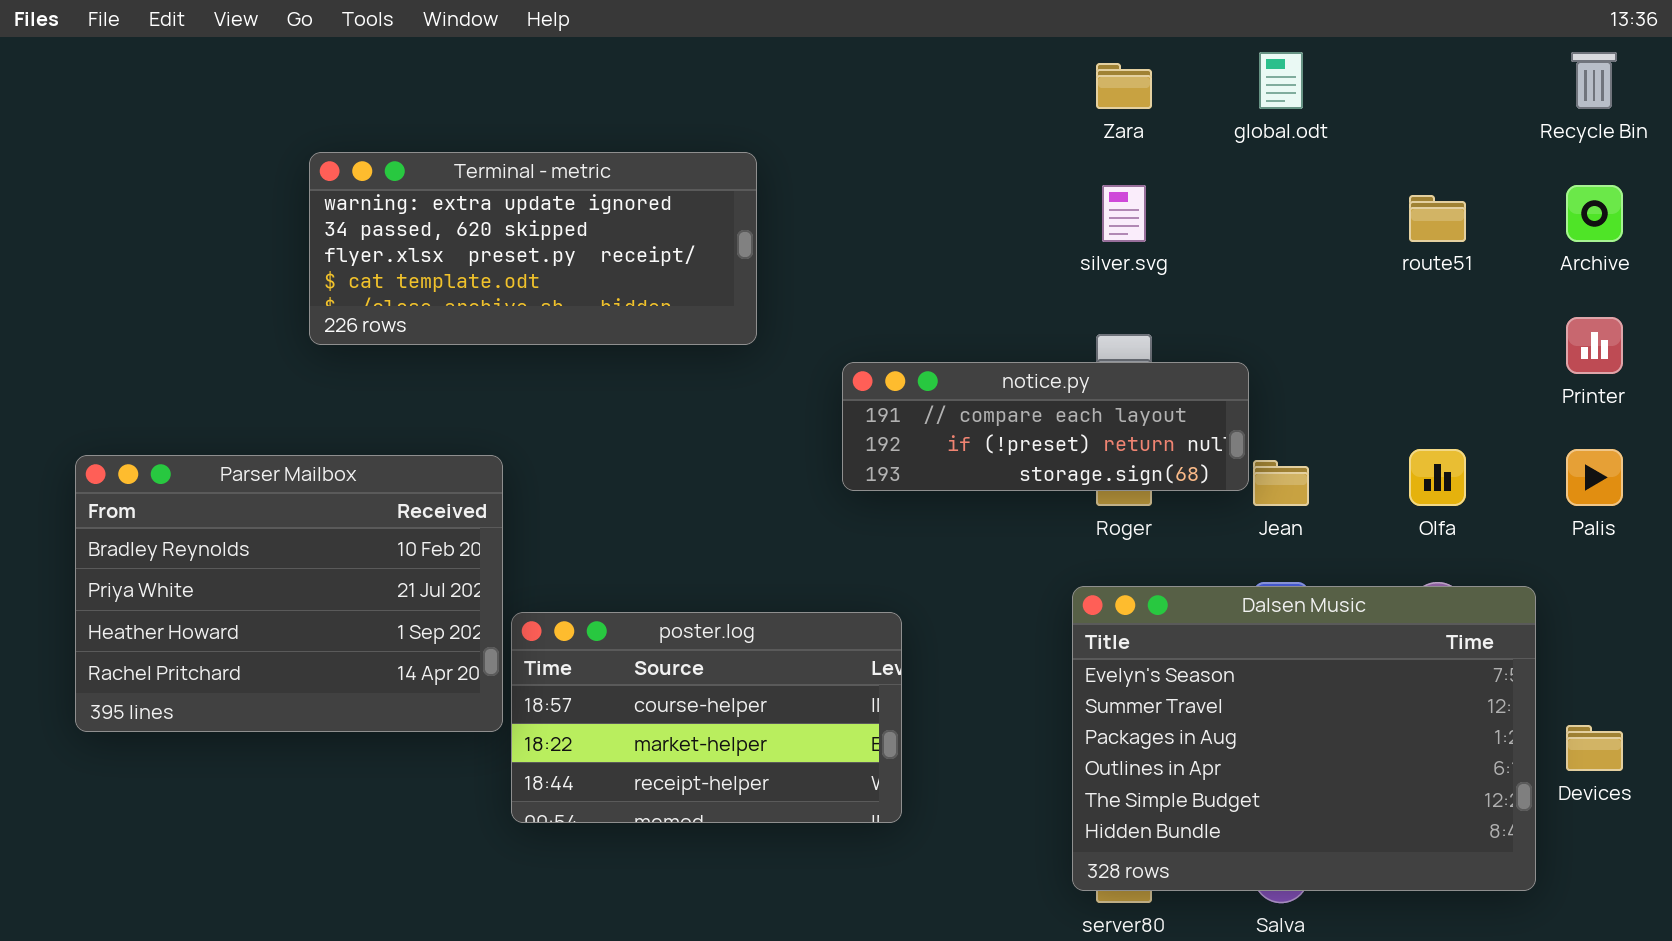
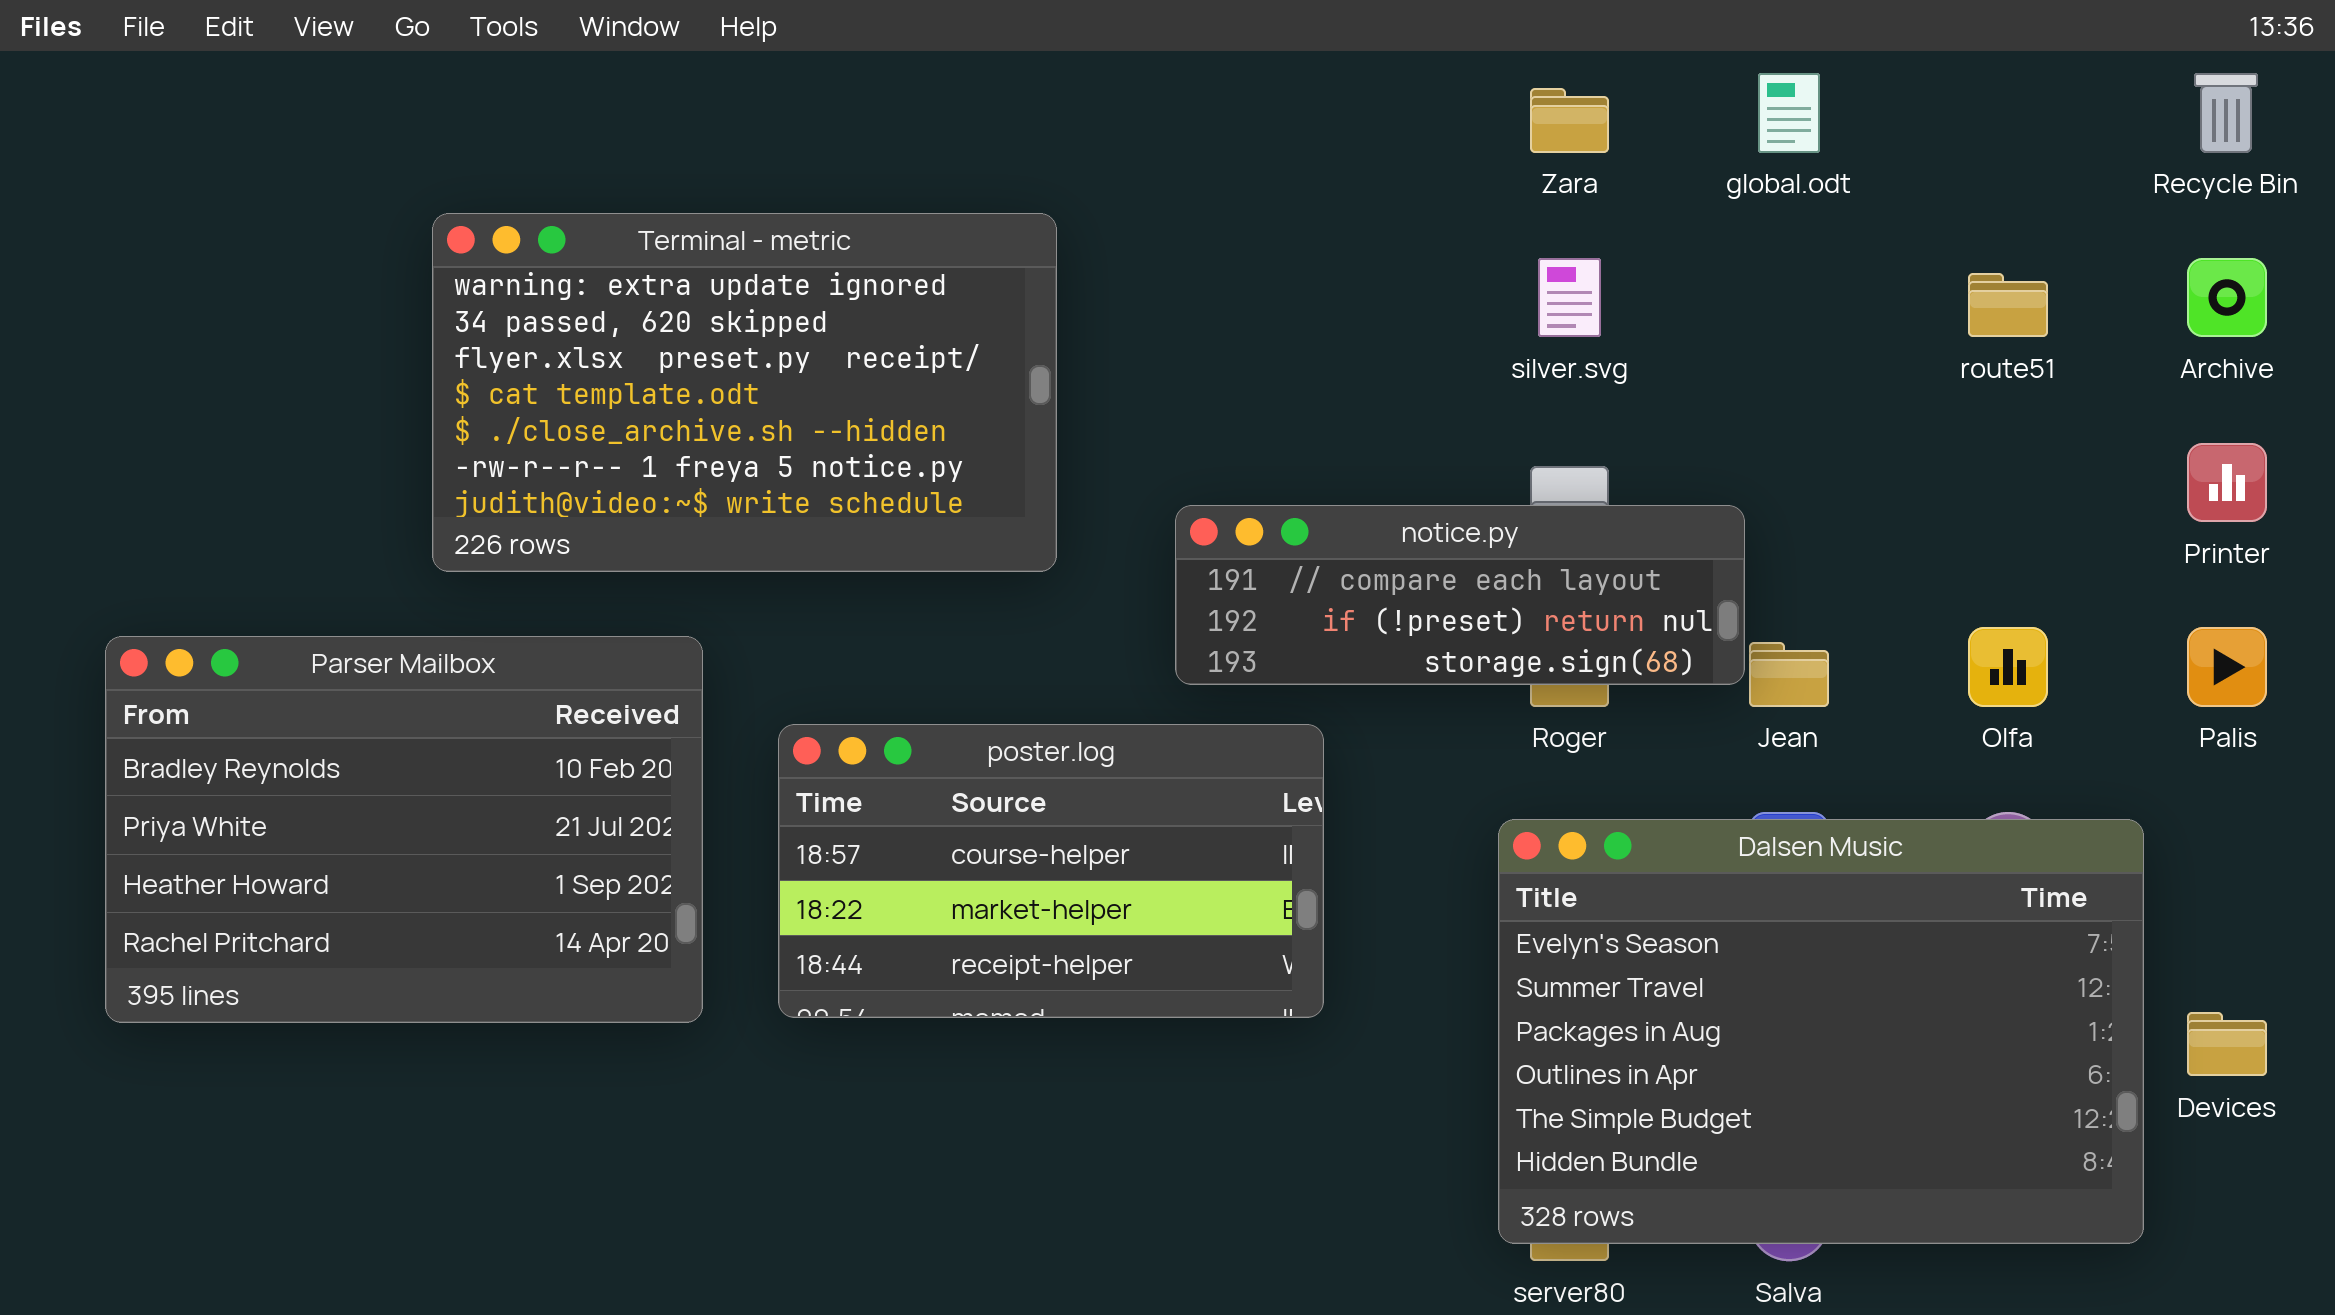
Terminal - metric: [309,152,757,345] -> [432,213,1057,572], resized
poster.log: [511,612,902,823] -> [778,724,1324,1018], moved

